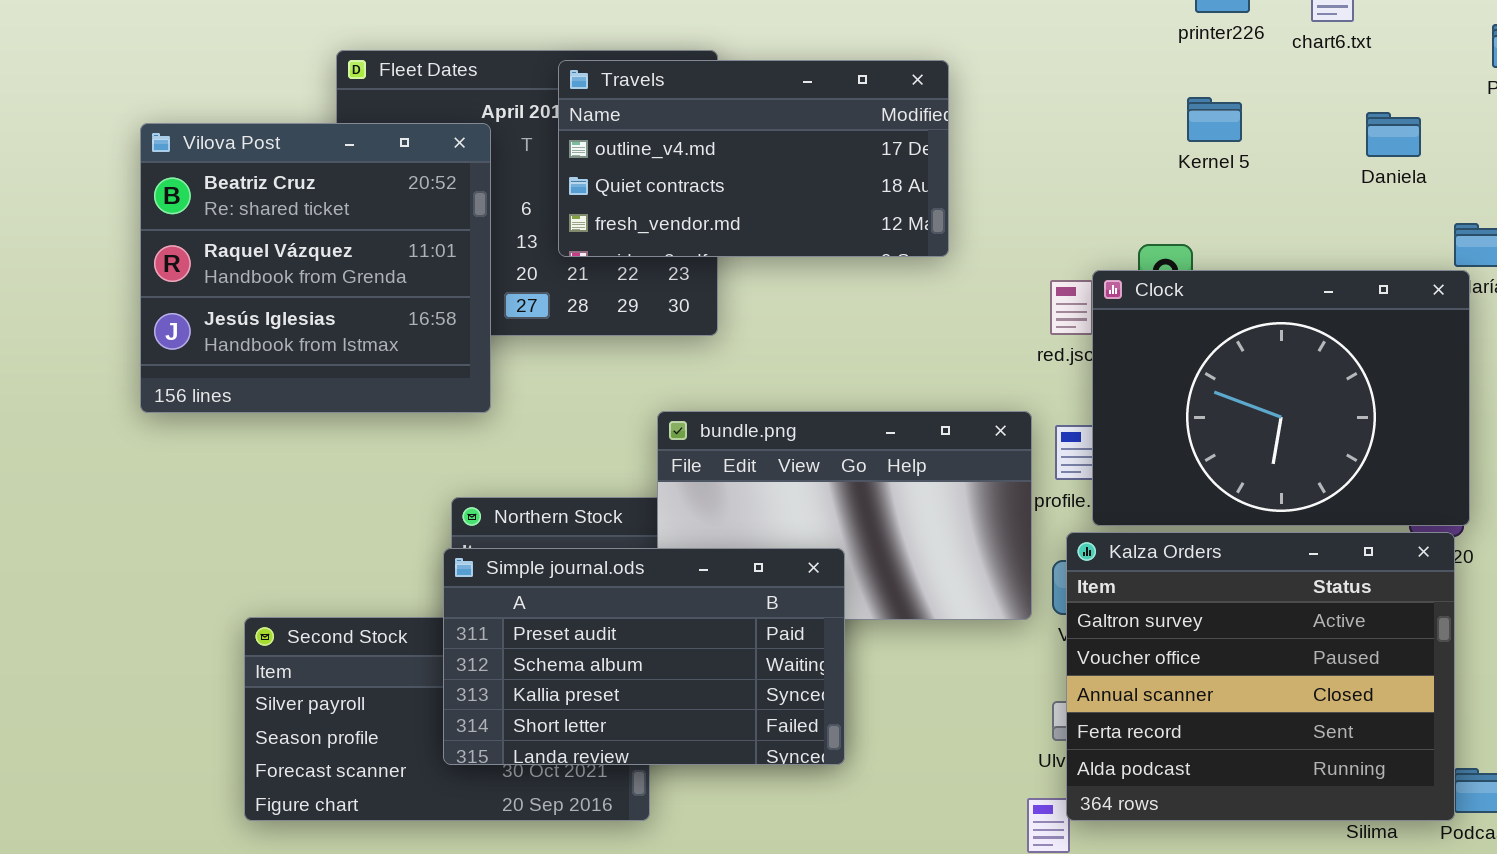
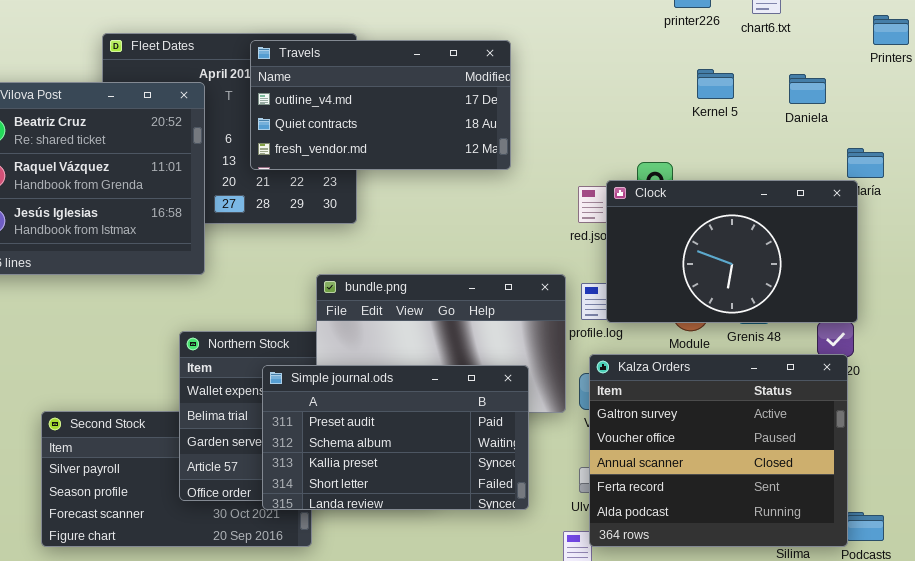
Kernel 5: [1187,97,1242,142] -> [697,69,734,99], moved
Clock: [1092,270,1470,526] -> [606,180,858,323], resized
Simple journal.ods: [443,548,845,765] -> [262,365,529,510], moved

